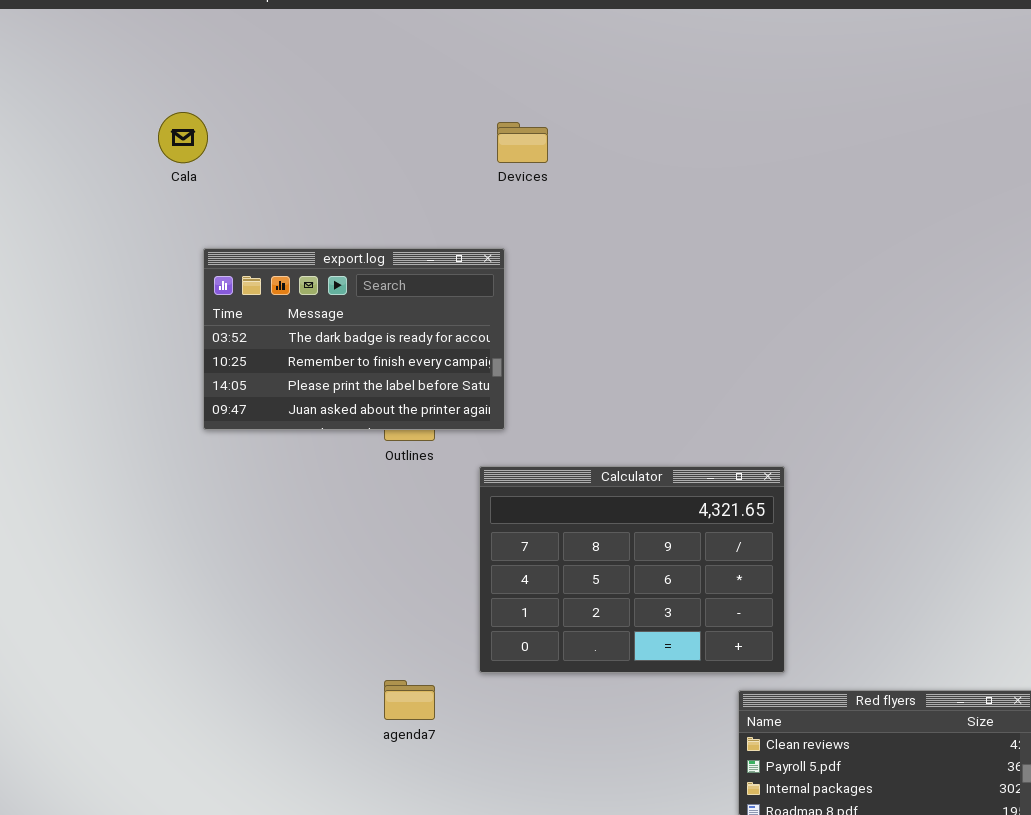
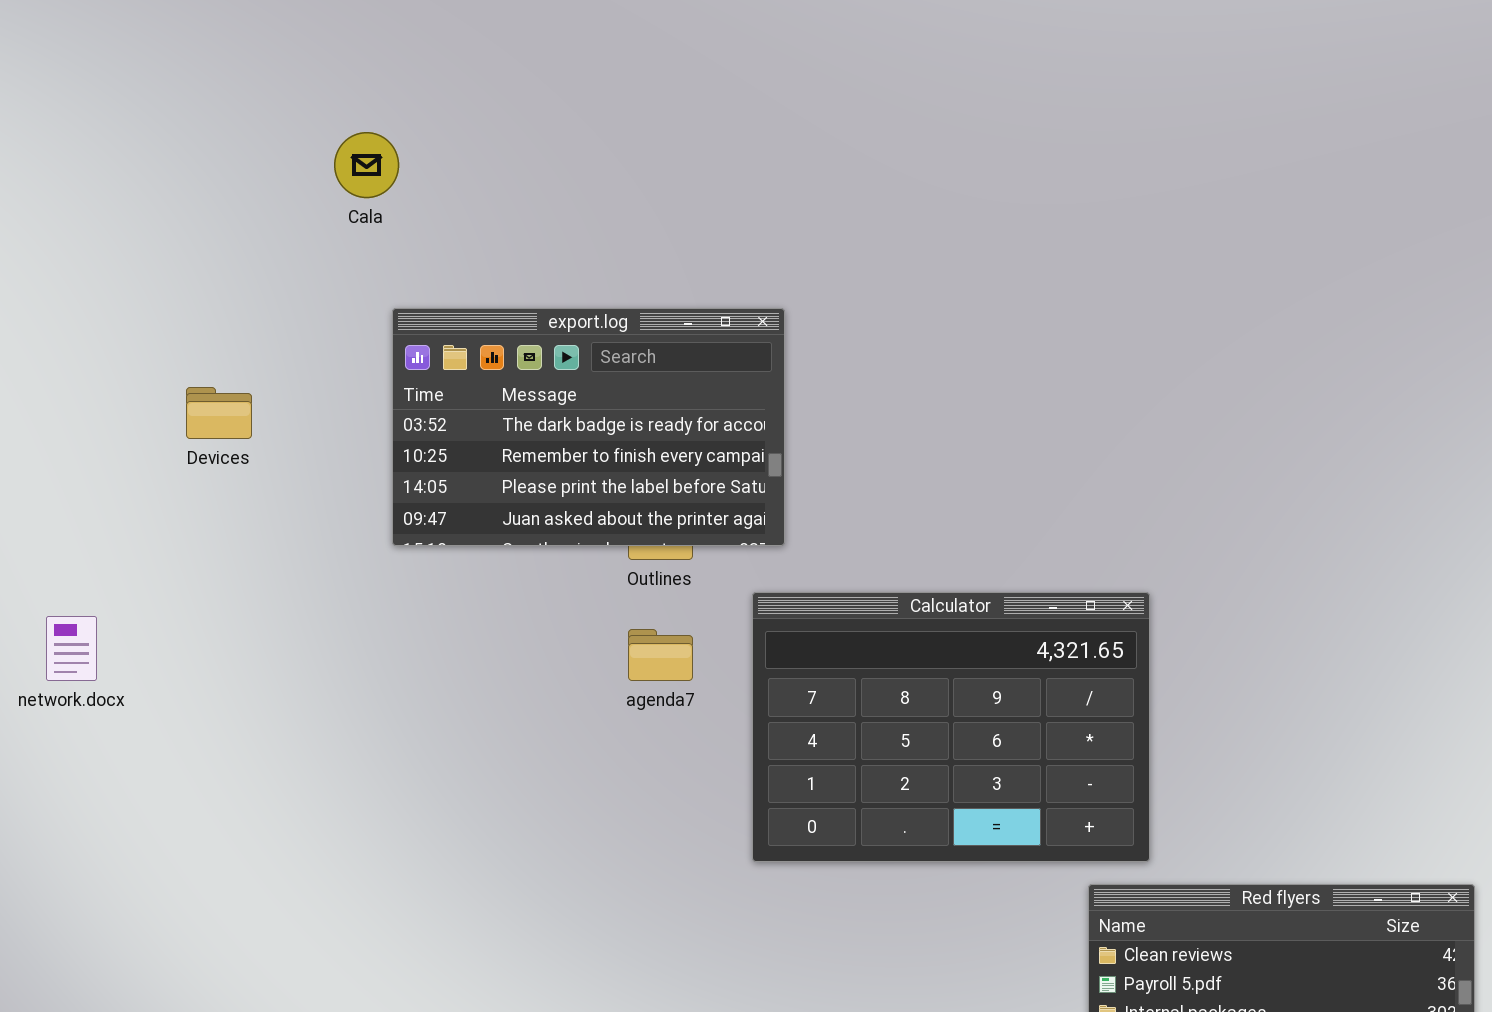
Devices: [497,122,548,163] -> [186,387,252,439], moved
agenda7: [384,680,435,720] -> [628,629,693,681], moved

